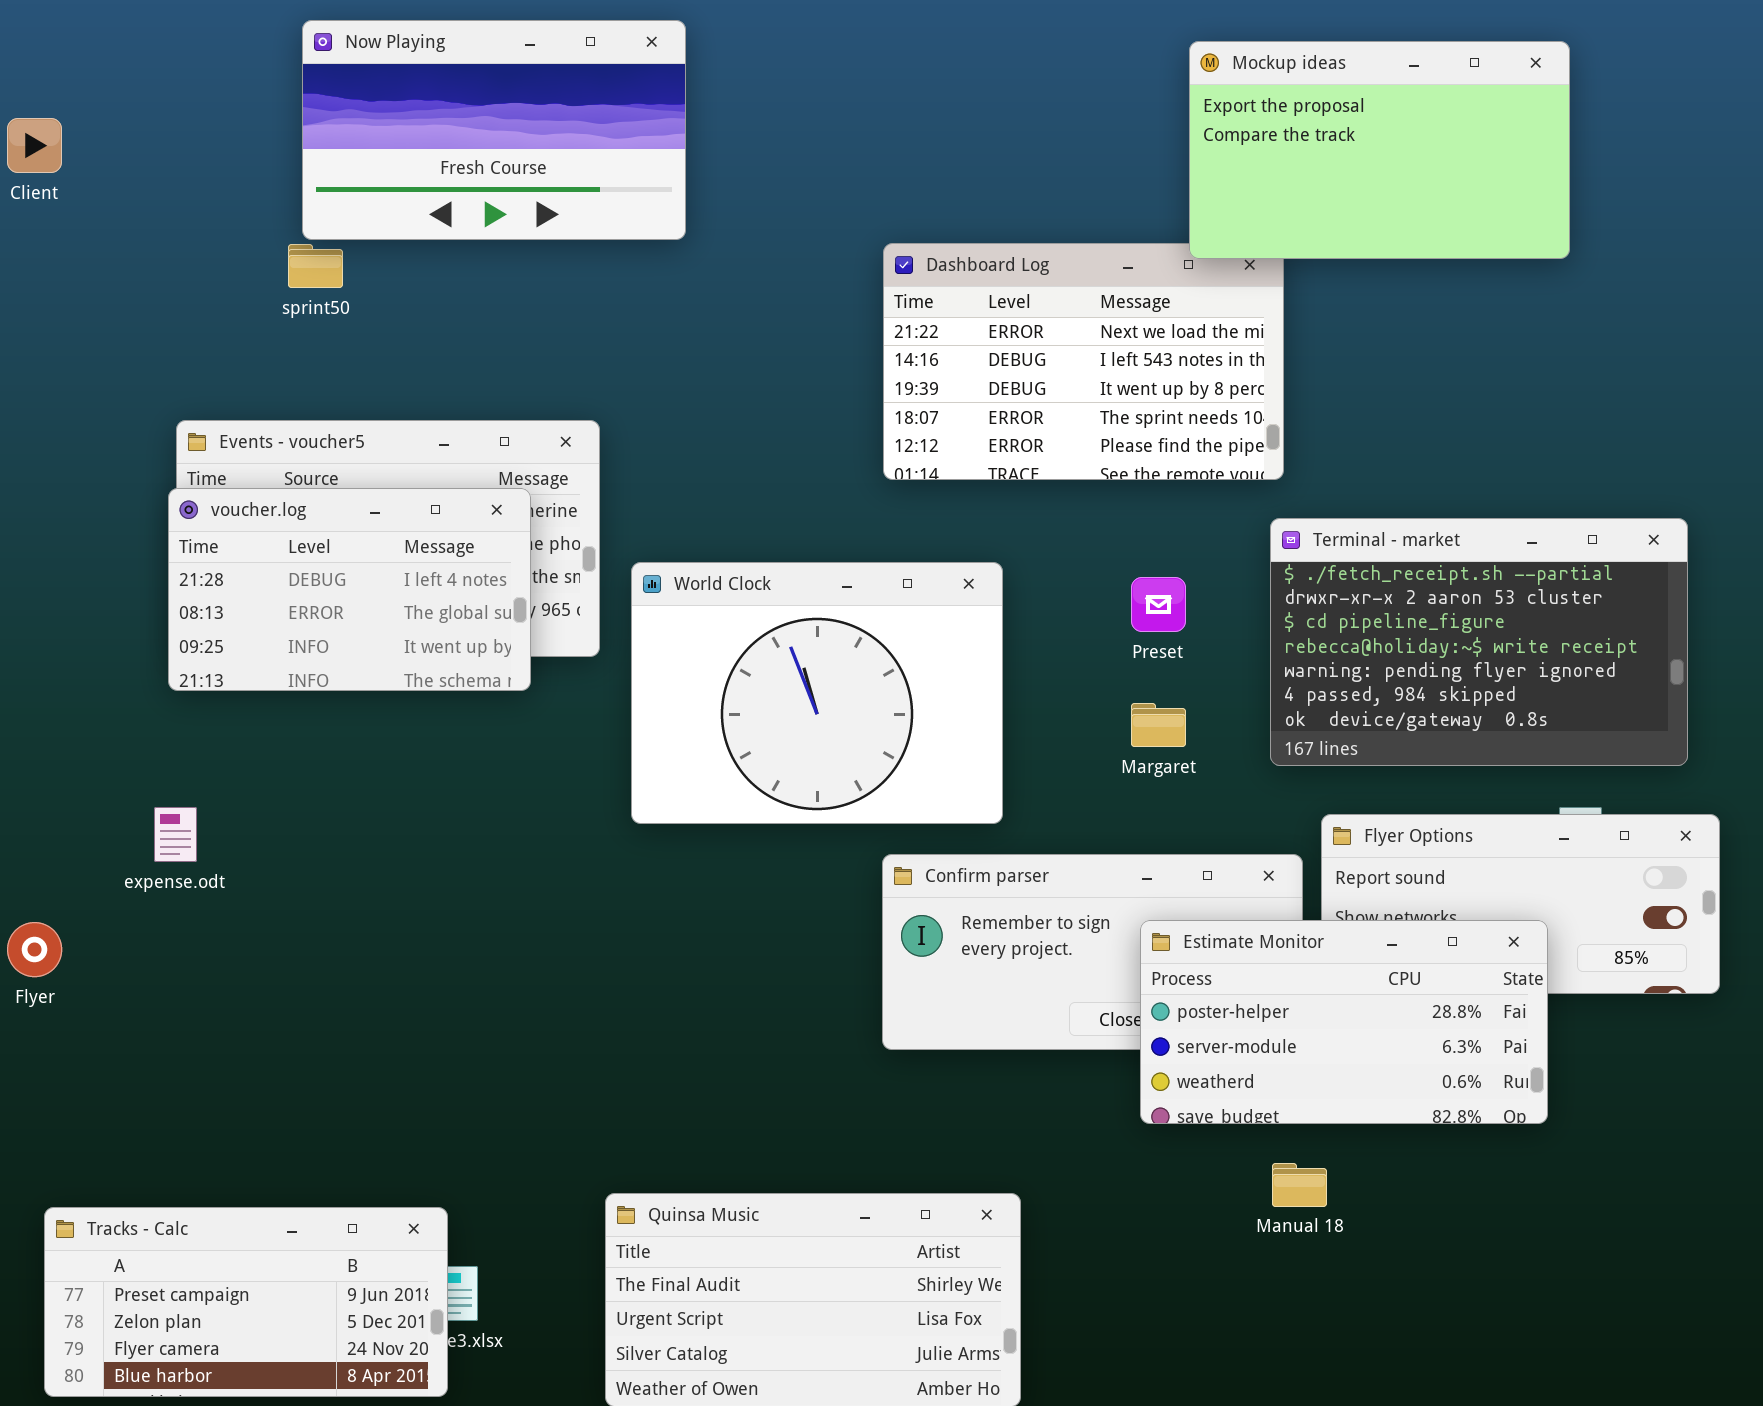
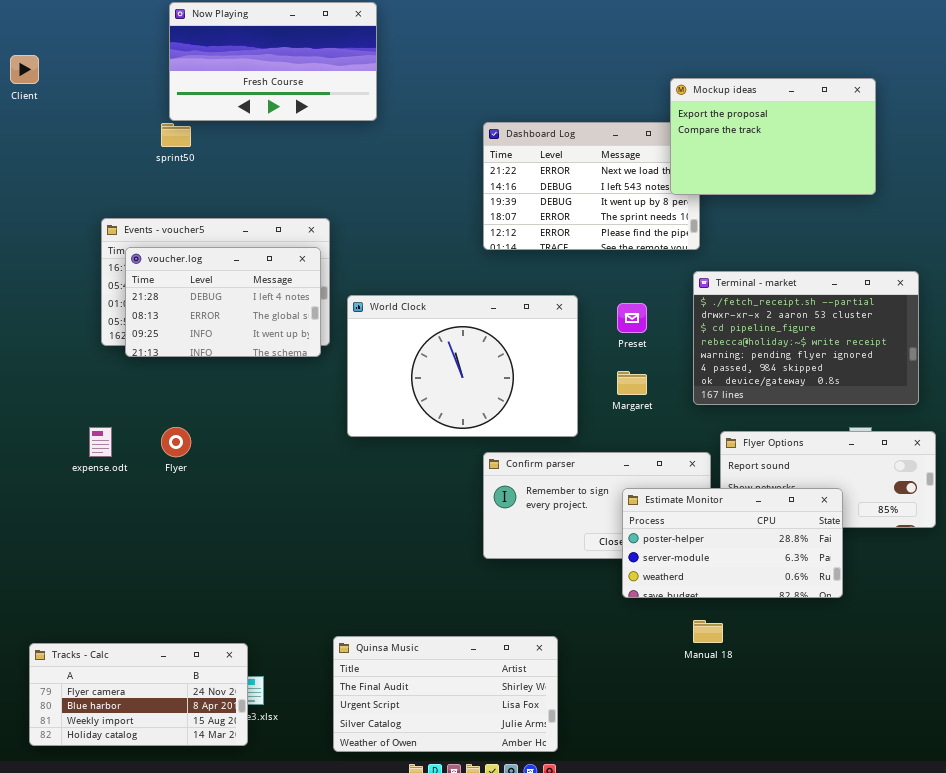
Mockup ideas: [1189,41,1570,259] -> [670,78,876,195], moved
voucher.log: [168,488,531,691] -> [125,247,321,357], moved
World Clock: [631,562,1003,824] -> [347,295,578,437], resized
Flyer: [7,922,62,977] -> [161,427,191,457], moved
Tracks - Calc: [44,1207,448,1397] -> [29,643,248,746], scrolled down 2 rows

